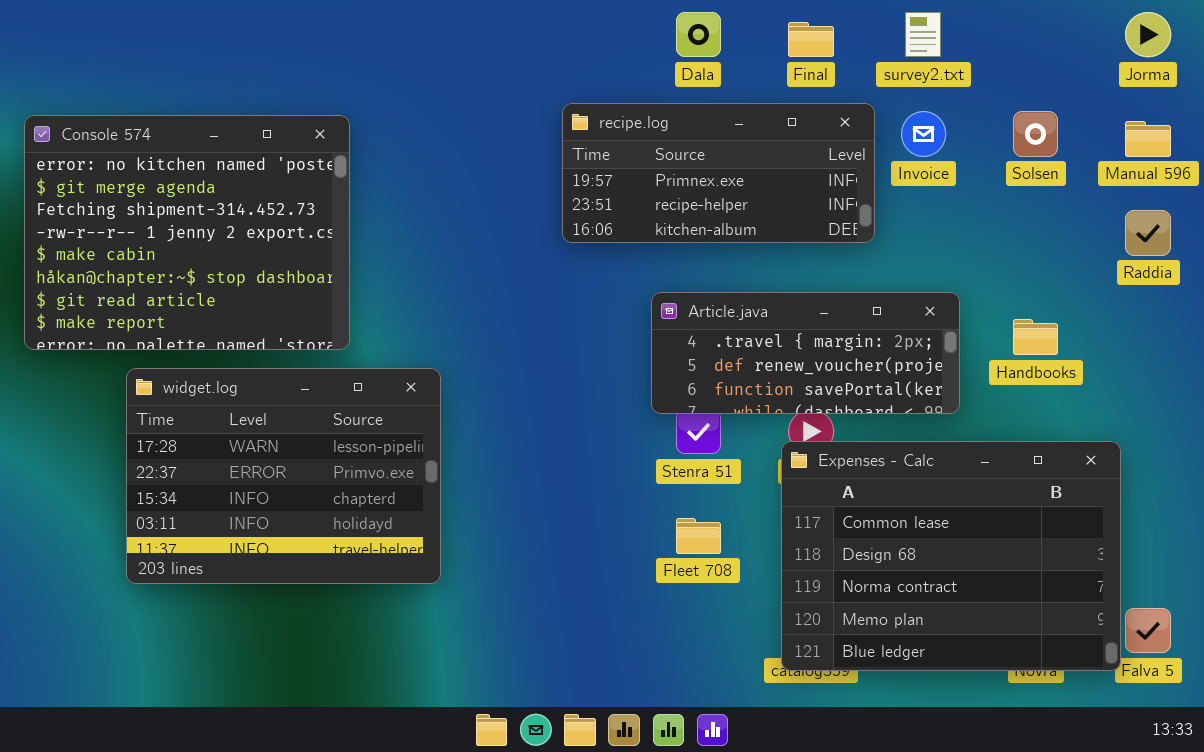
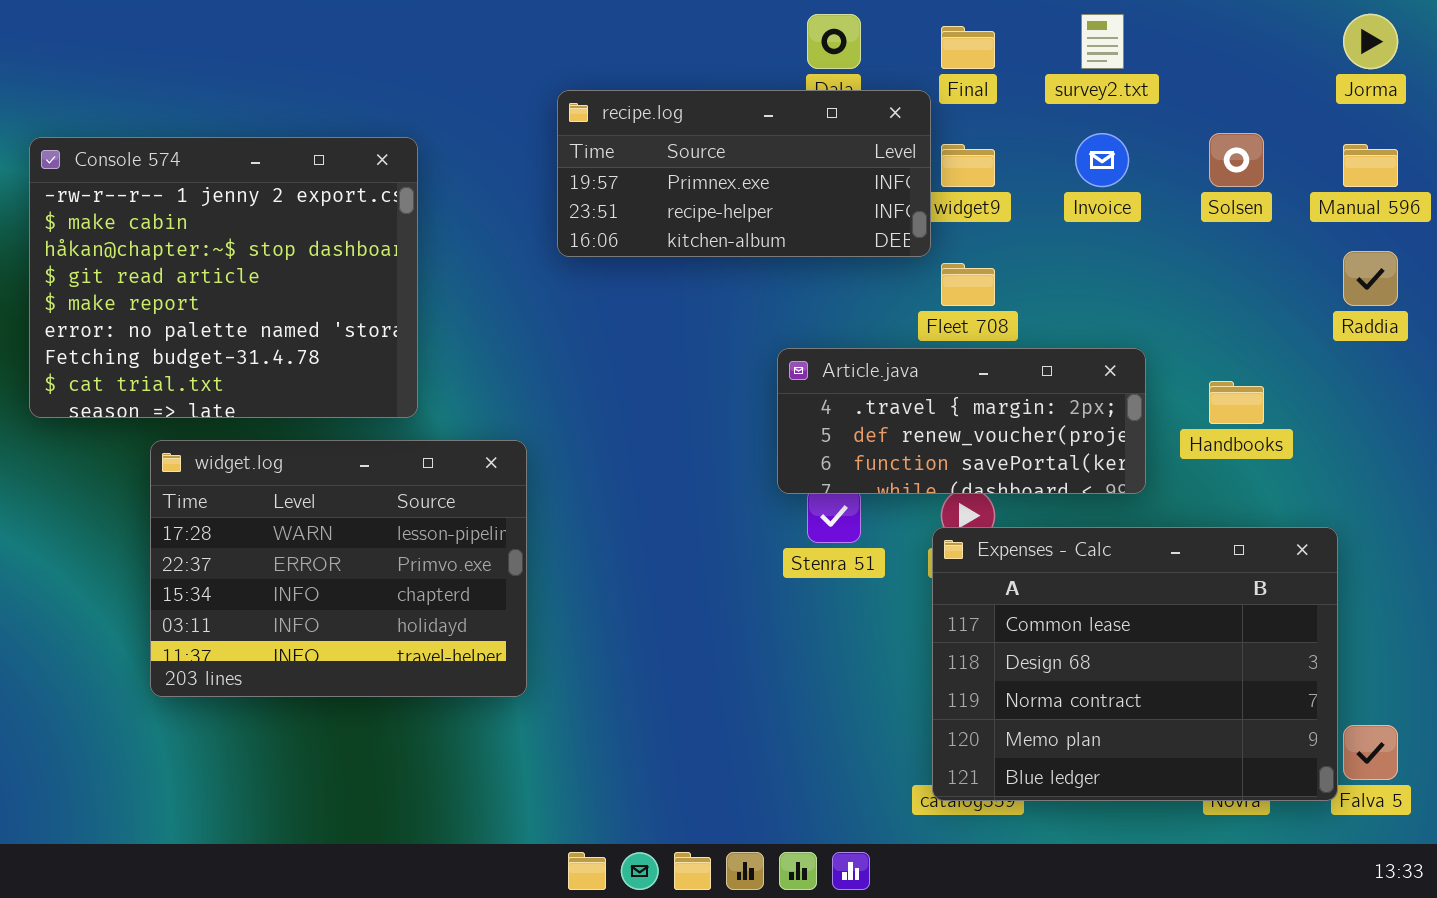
recipe.log: [562,103,875,243] -> [557,90,931,257], moved
Console 574: [24,115,350,350] -> [29,137,418,418], scrolled down 3 rows
Fleet 708: [676,518,721,554] -> [941,263,995,306], moved

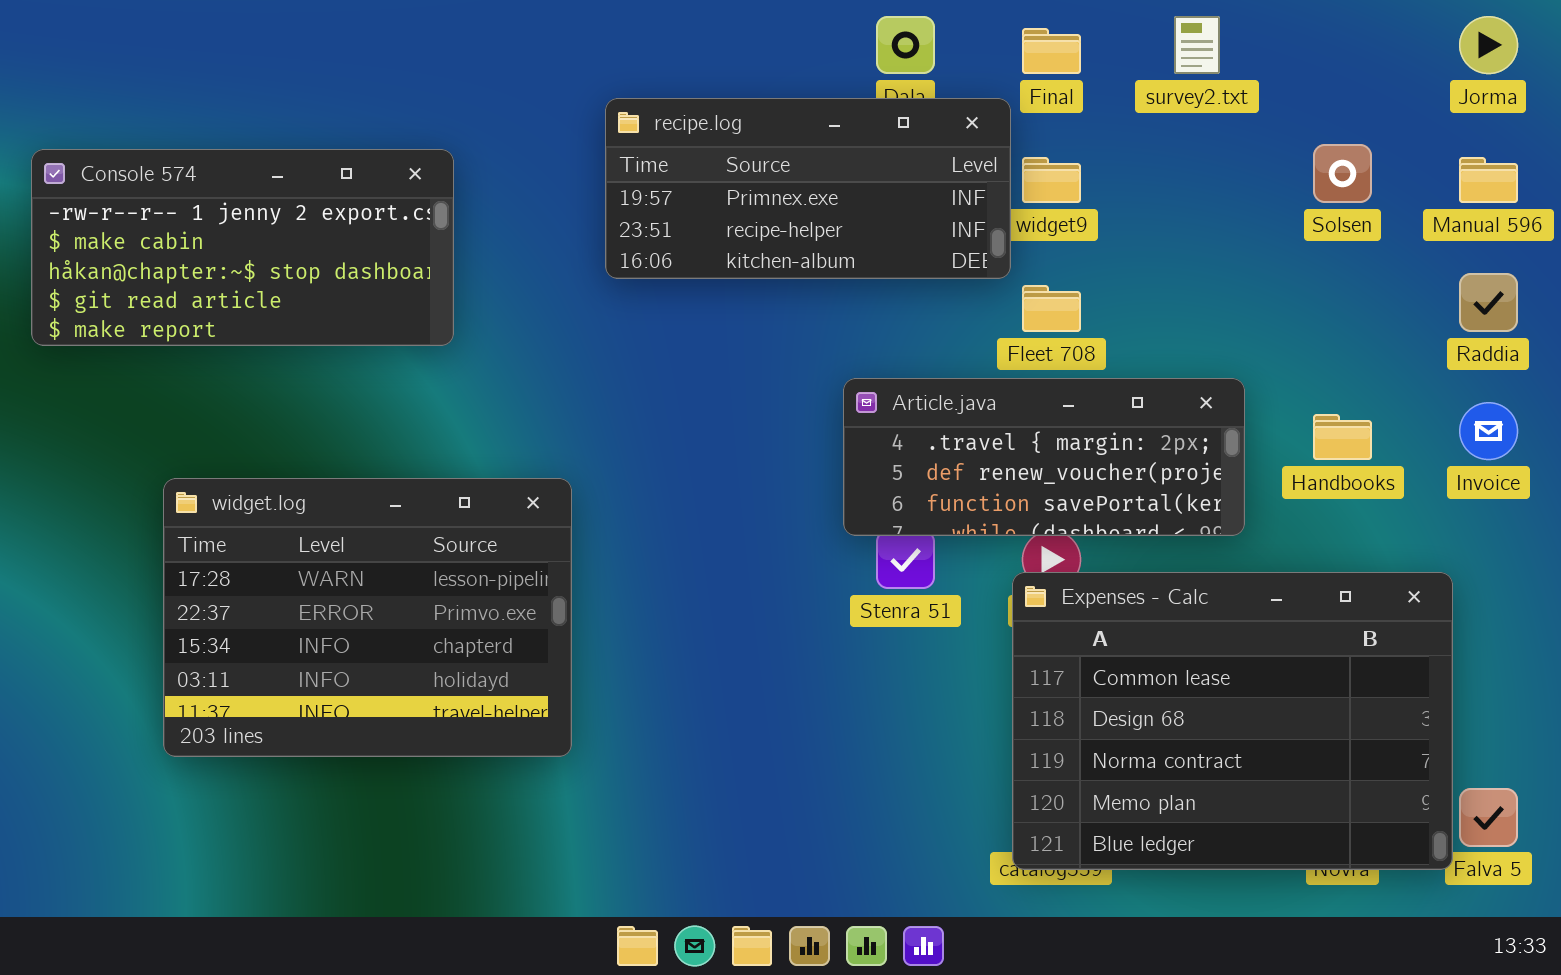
Invoice: [1075,133,1129,187] -> [1459,402,1518,460], moved
Console 574: [29,137,418,418] -> [31,149,454,346], resized

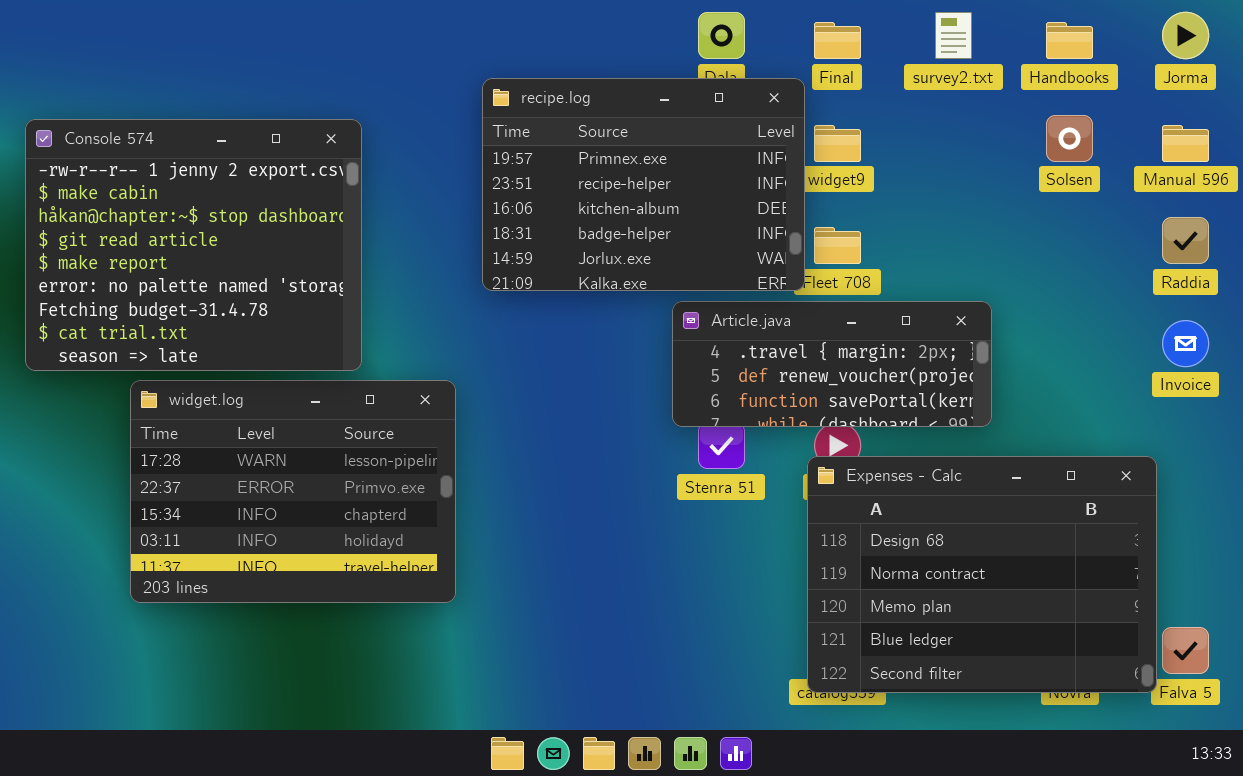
recipe.log: [605,98,1011,279] -> [482,78,805,291], resized
Console 574: [31,149,454,346] -> [25,119,362,371], resized
Handbooks: [1313,414,1372,460] -> [1046,22,1093,59], moved
Expenses - Calc: [1012,572,1453,870] -> [807,456,1157,693], scrolled down 1 row

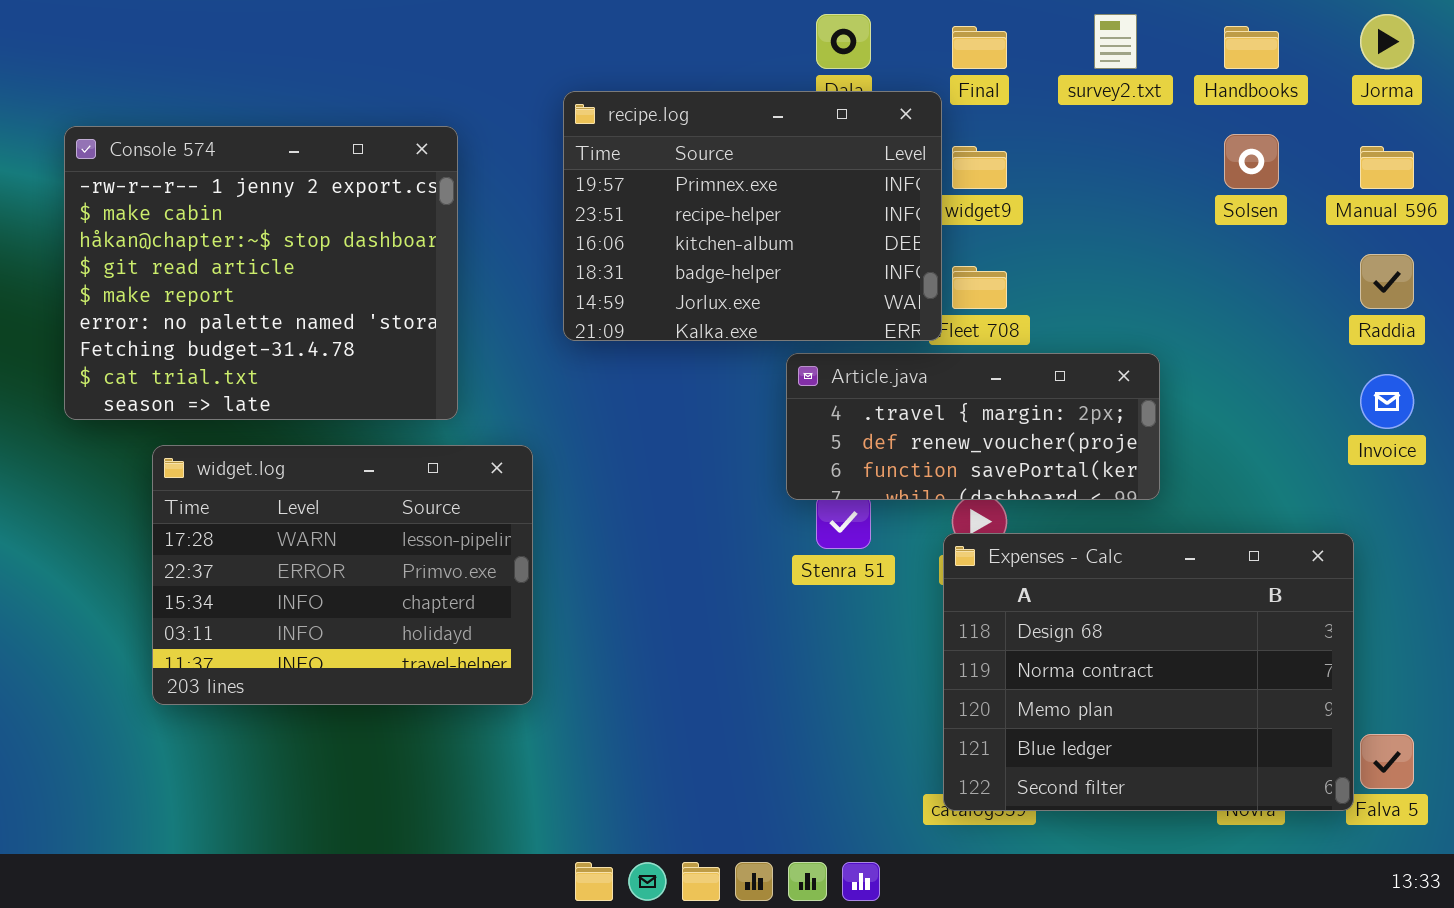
Console 574: [25,119,362,371] -> [64,126,458,420], moved

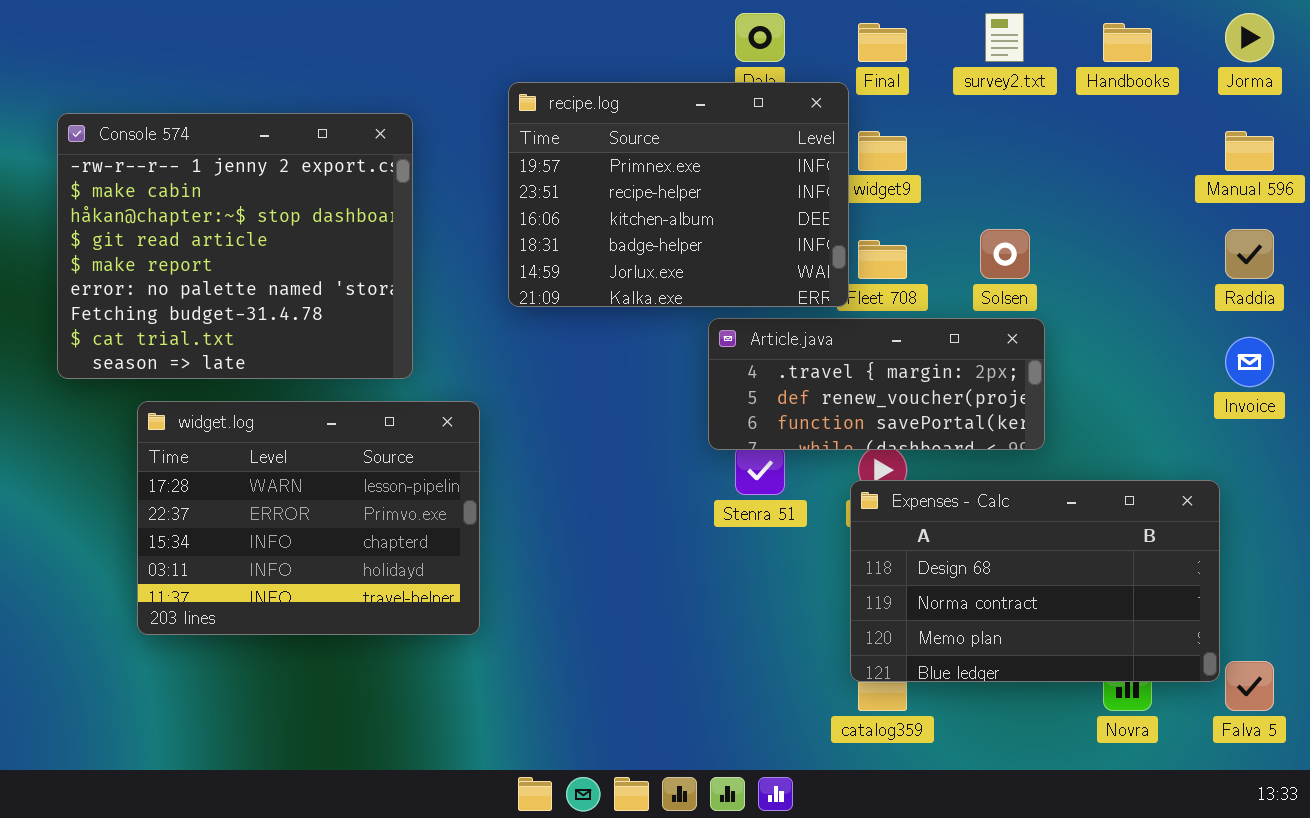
Solsen: [1224,134,1279,189] -> [980,229,1030,279], moved
Expenses - Calc: [943,533,1354,811] -> [850,480,1220,682], resized

